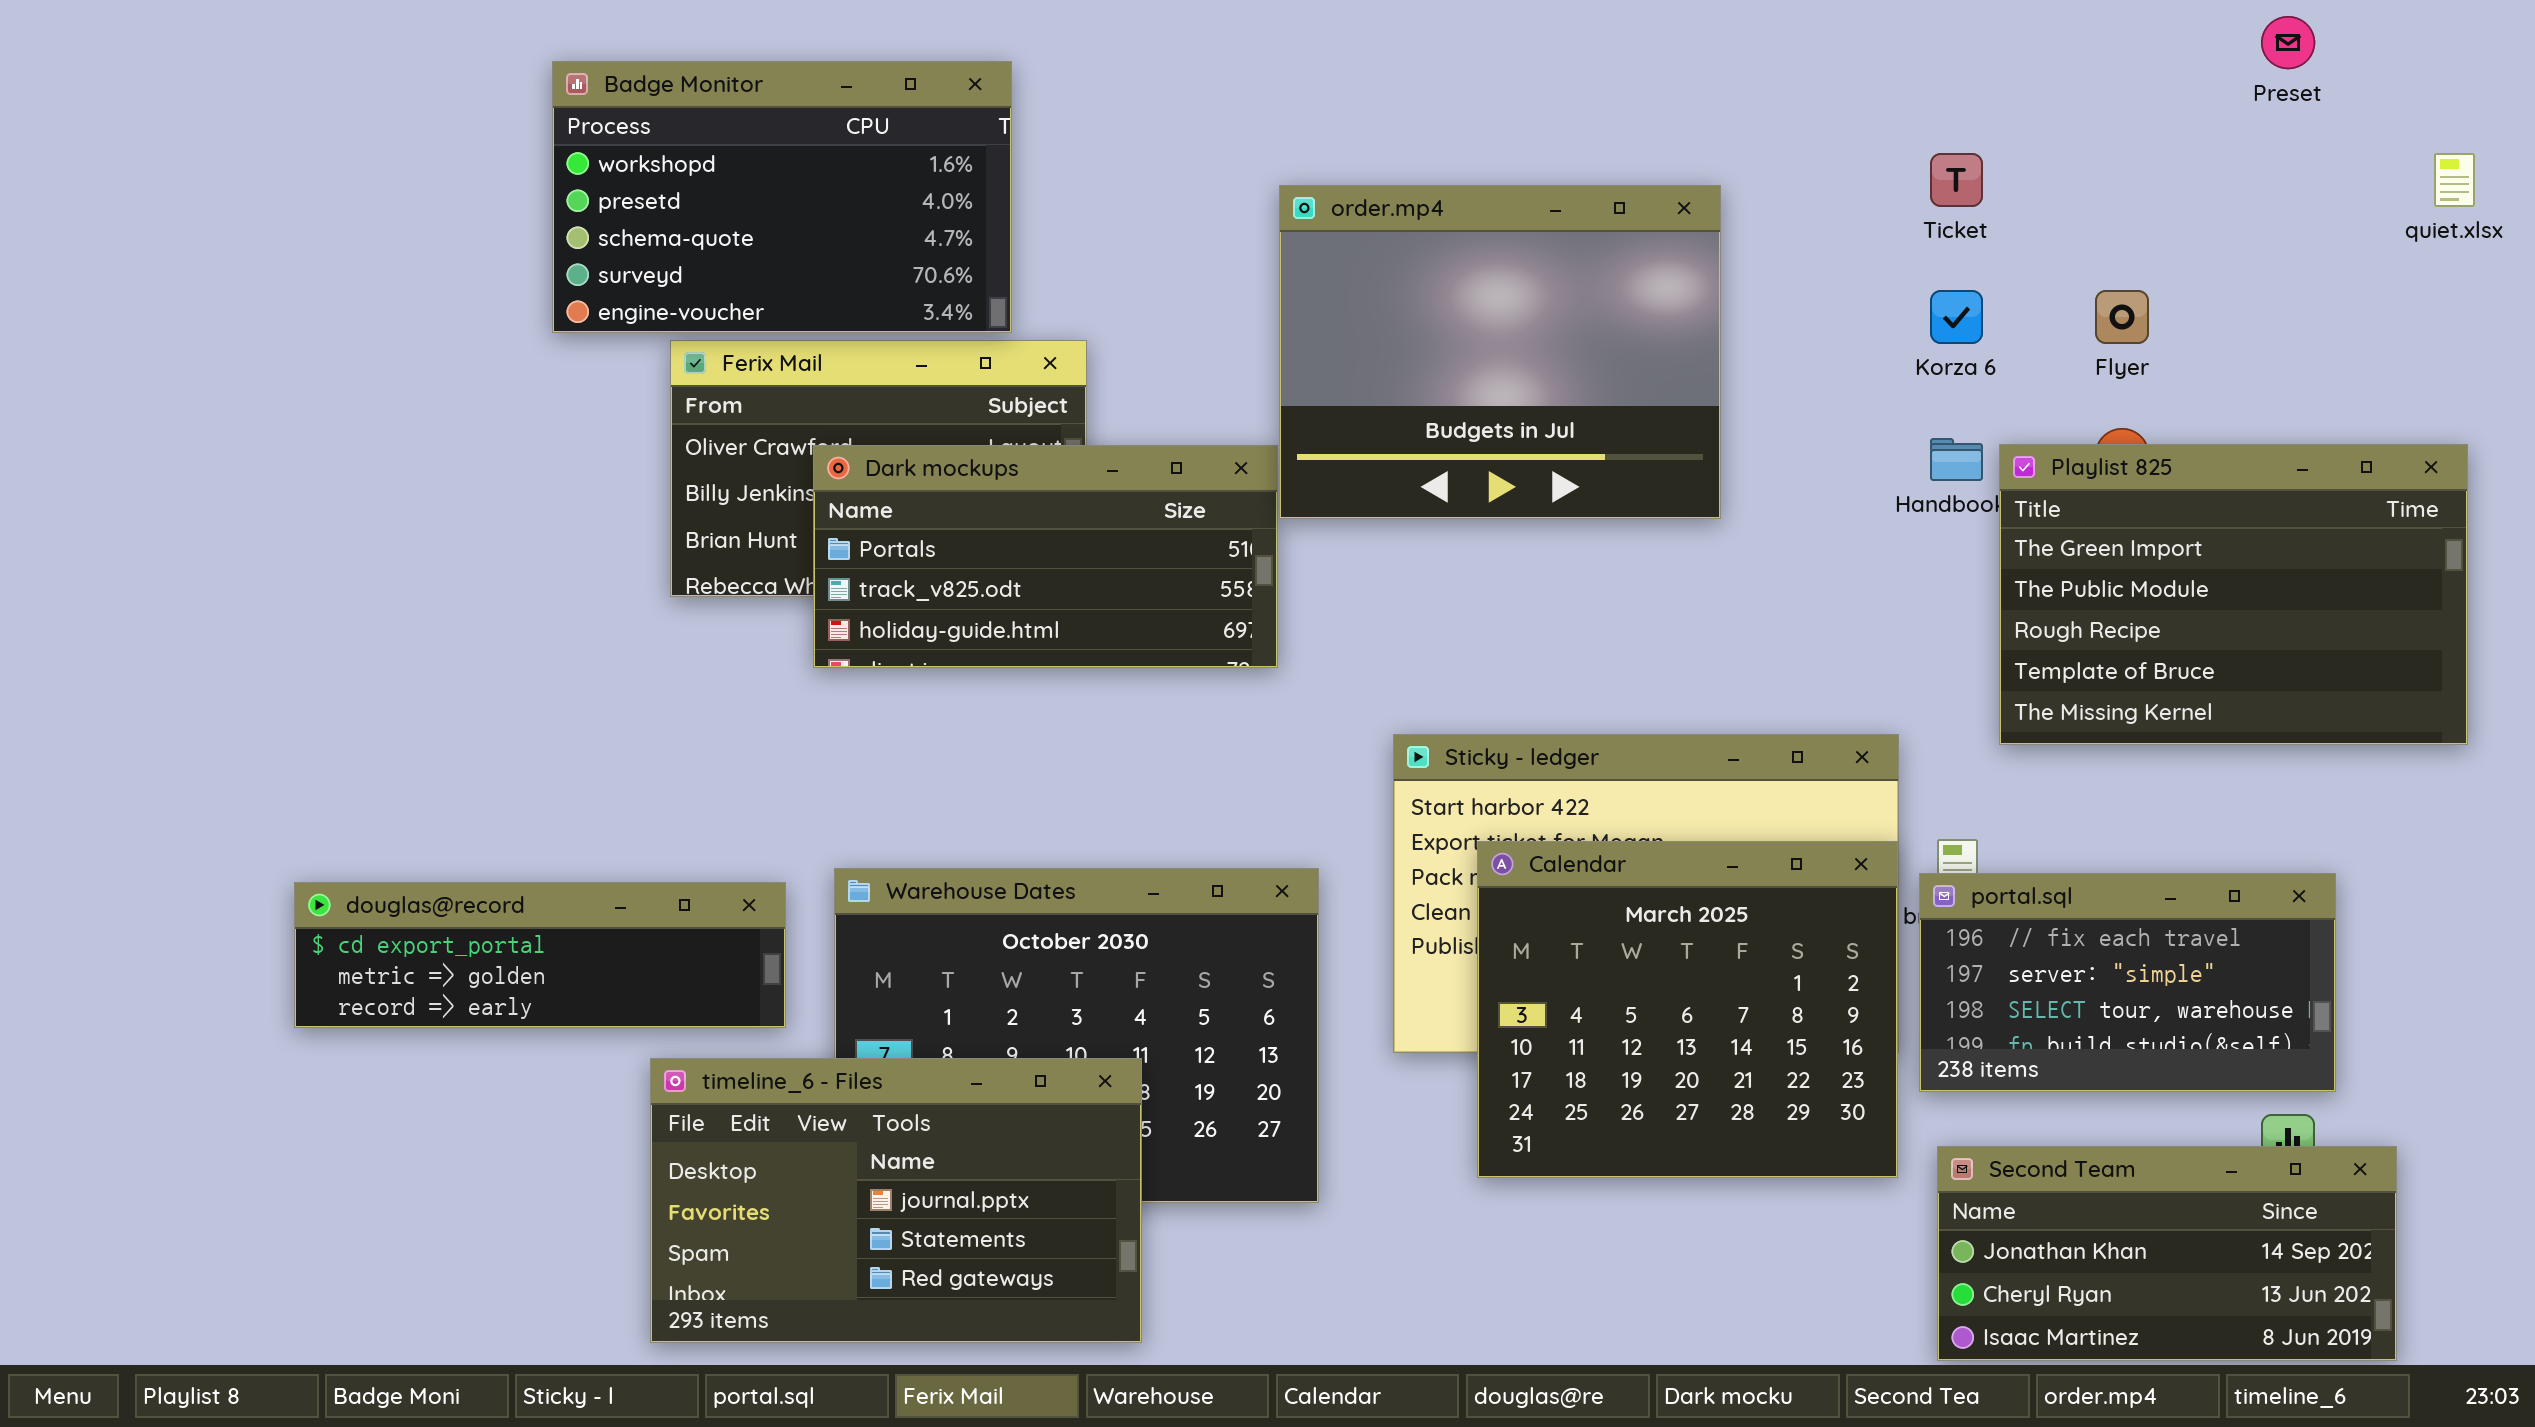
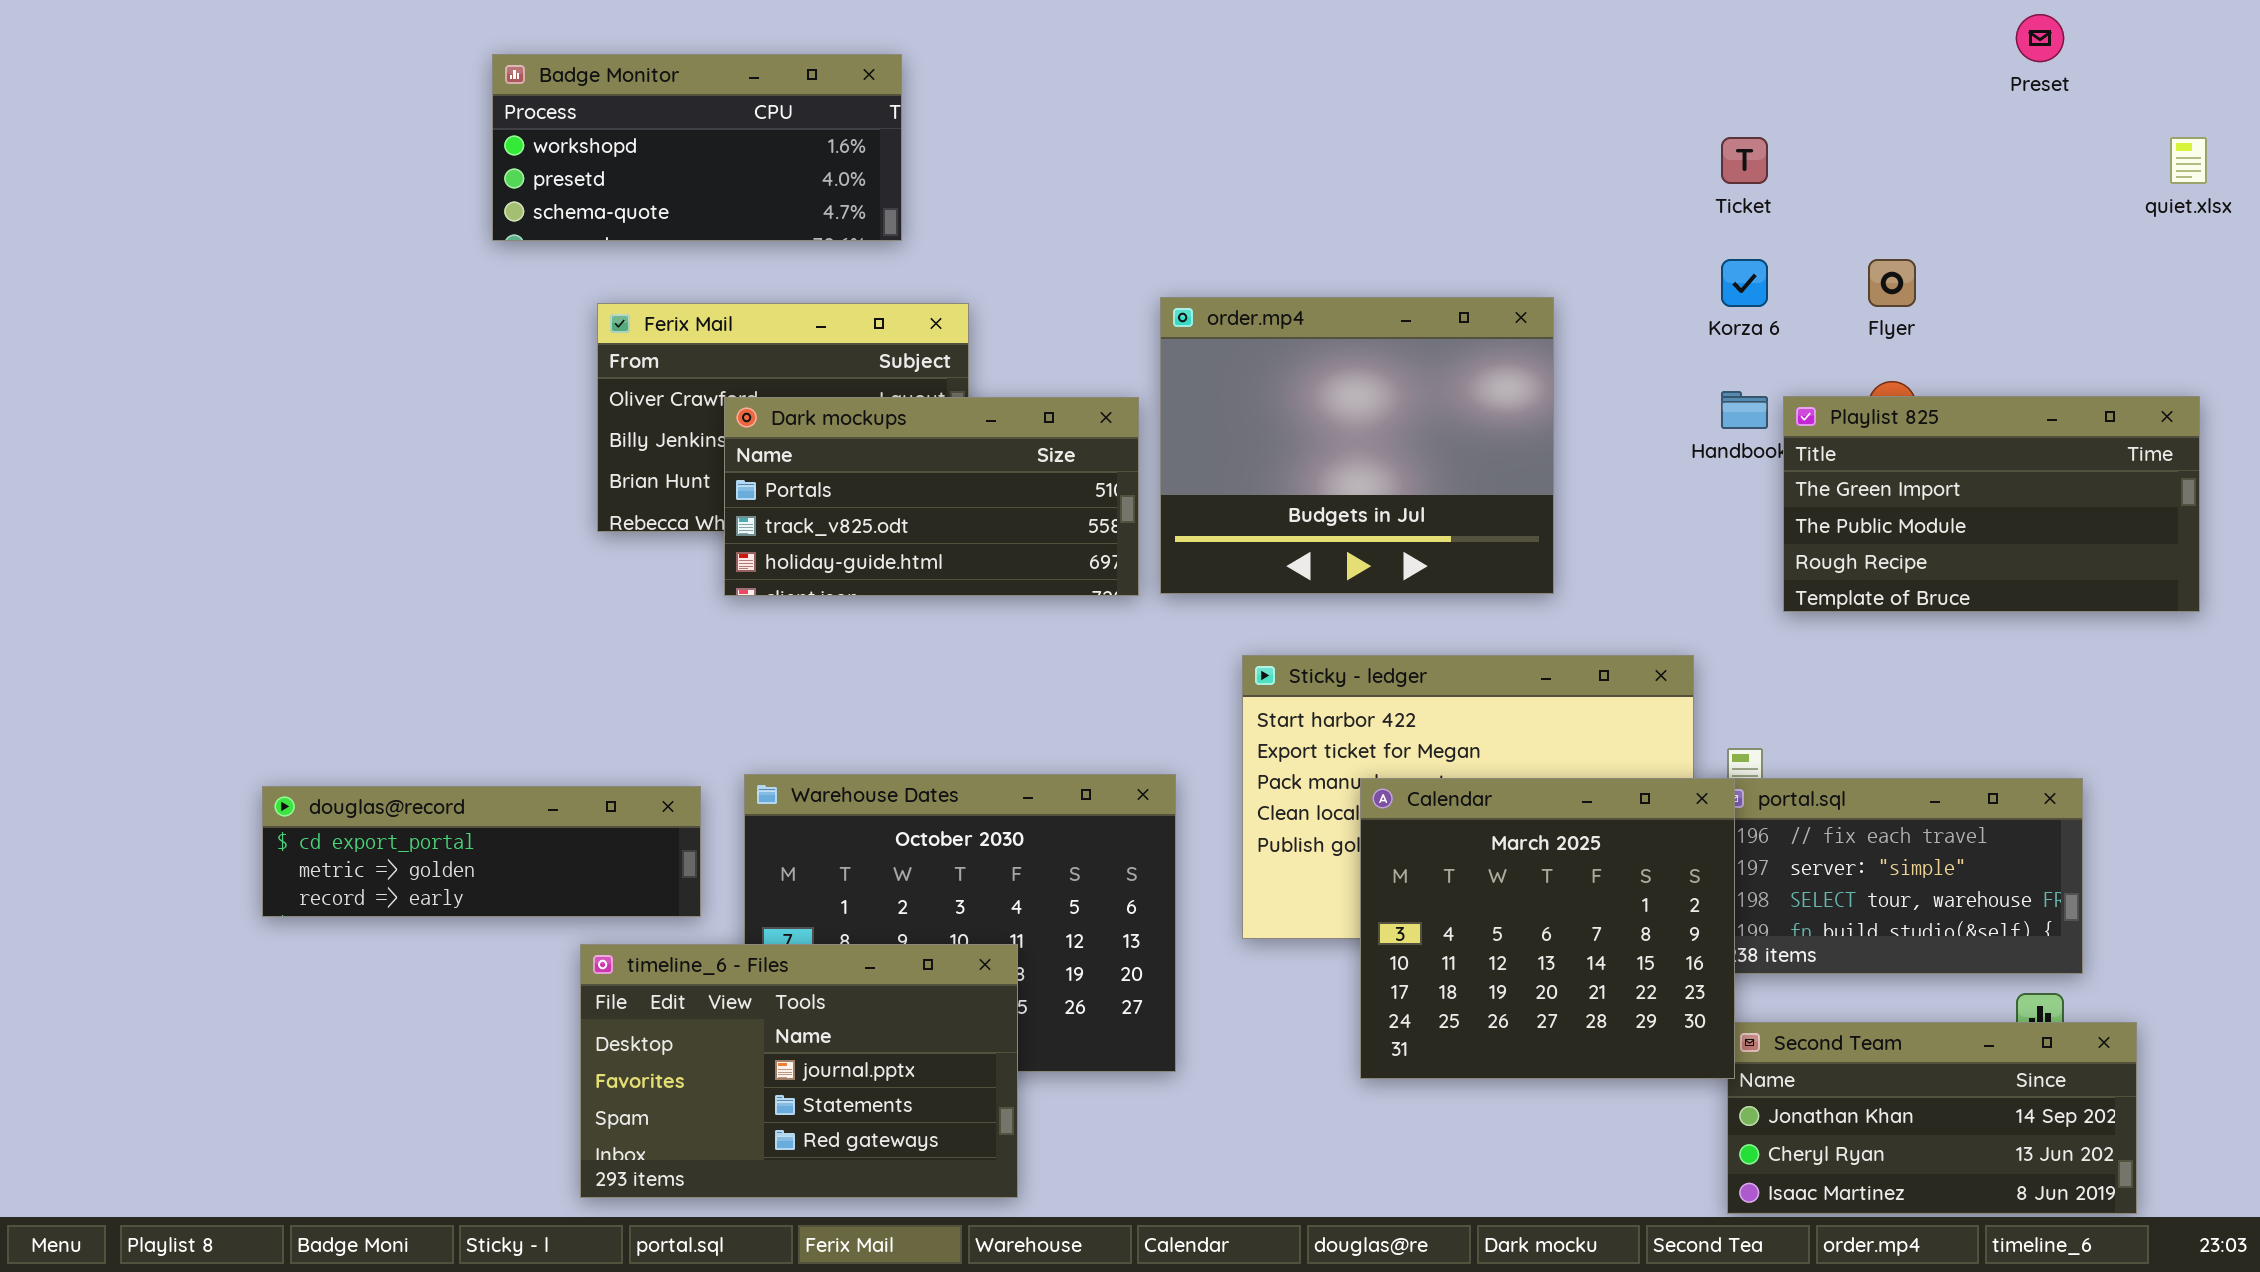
Badge Monitor: [552,61,1012,333] -> [492,54,902,241], resized
order.mp4: [1279,185,1721,519] -> [1160,297,1554,594], moved
Playlist 825: [1999,444,2468,745] -> [1783,396,2200,612], resized
Calendar: [1477,841,1898,1178] -> [1360,778,1735,1079], moved

